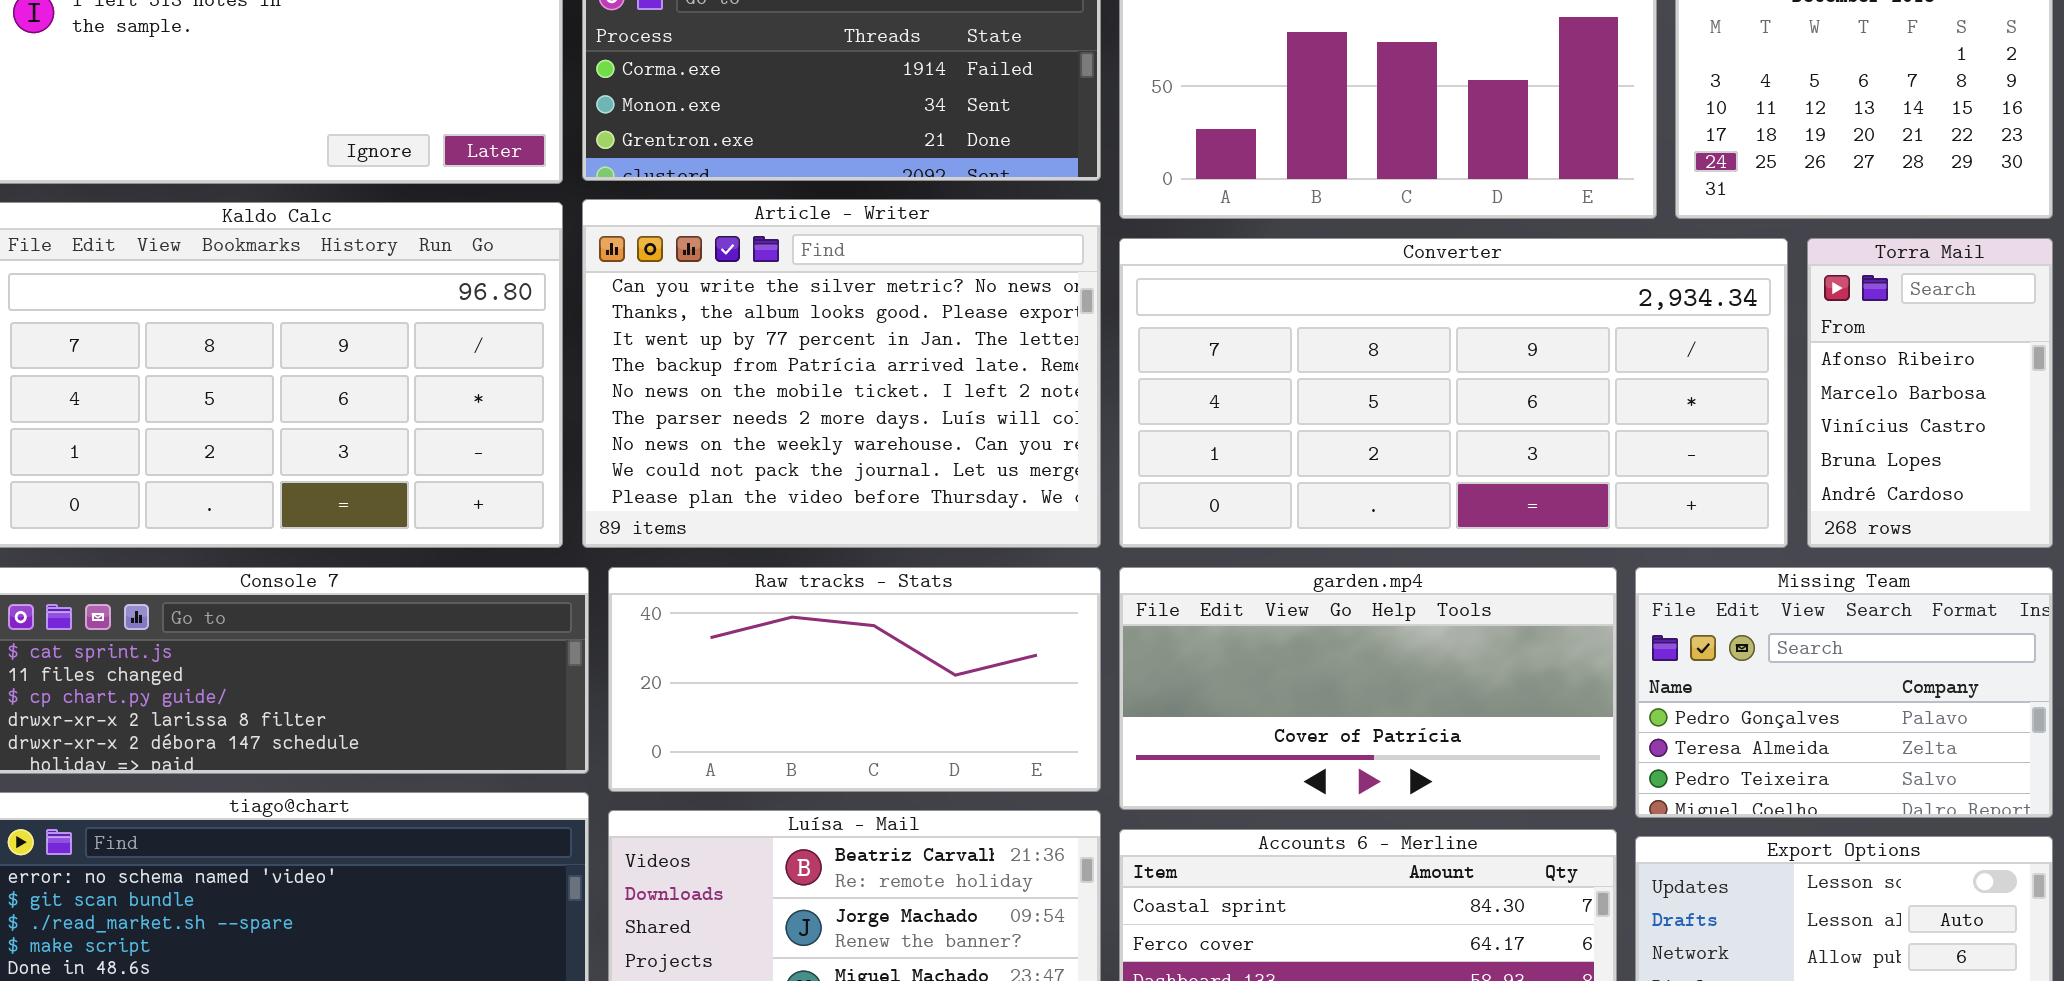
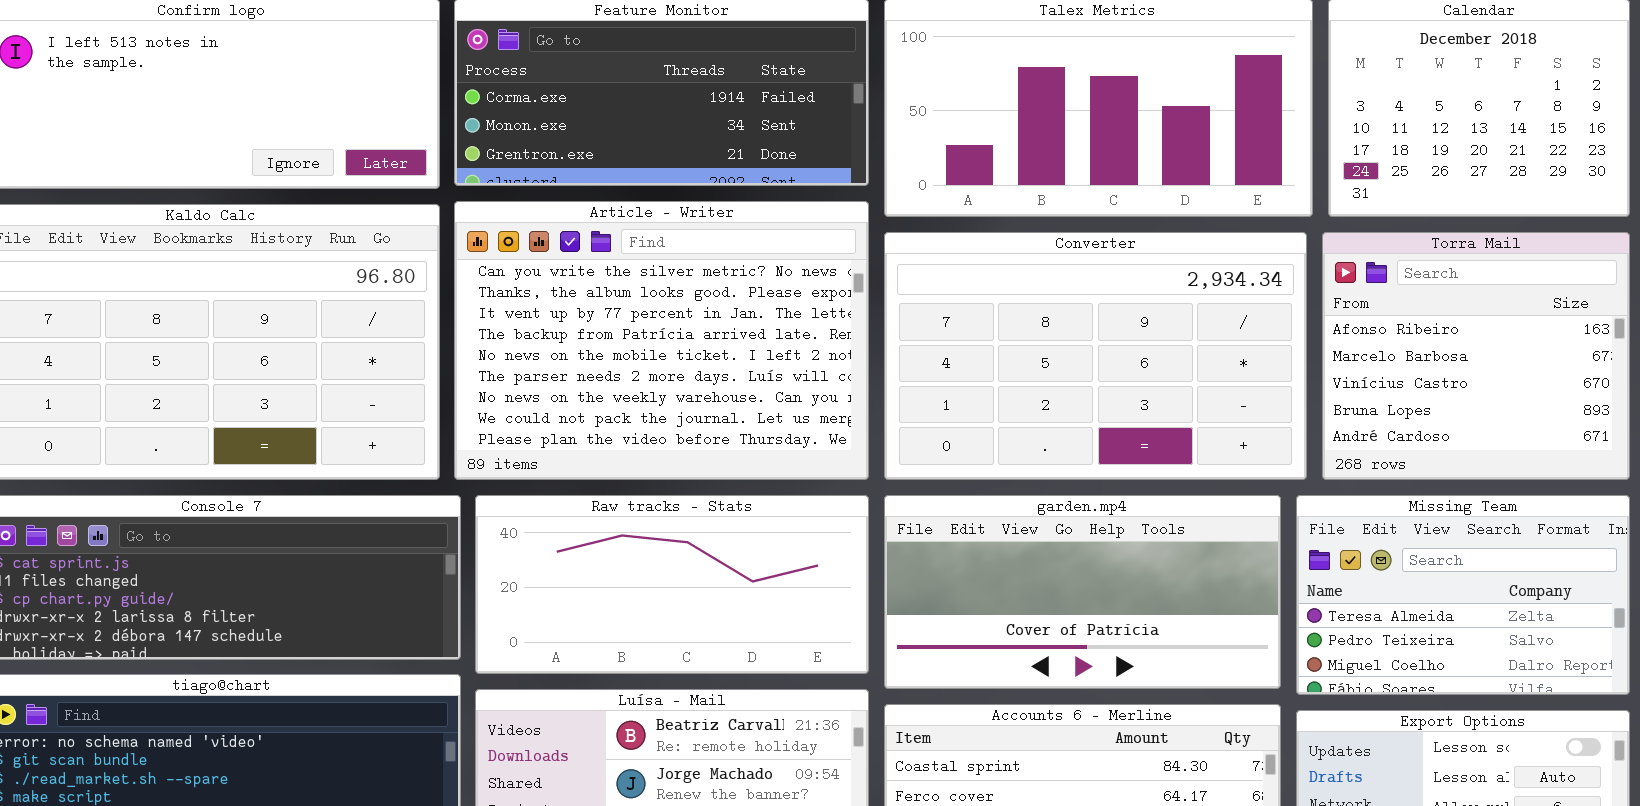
Converter: [1119,238,1788,548] -> [884,232,1307,480], resized
Torra Mail: [1807,238,2053,548] -> [1322,232,1630,480], resized
Missing Team: [1635,567,2053,818] -> [1296,495,1630,695], scrolled down 1 row

